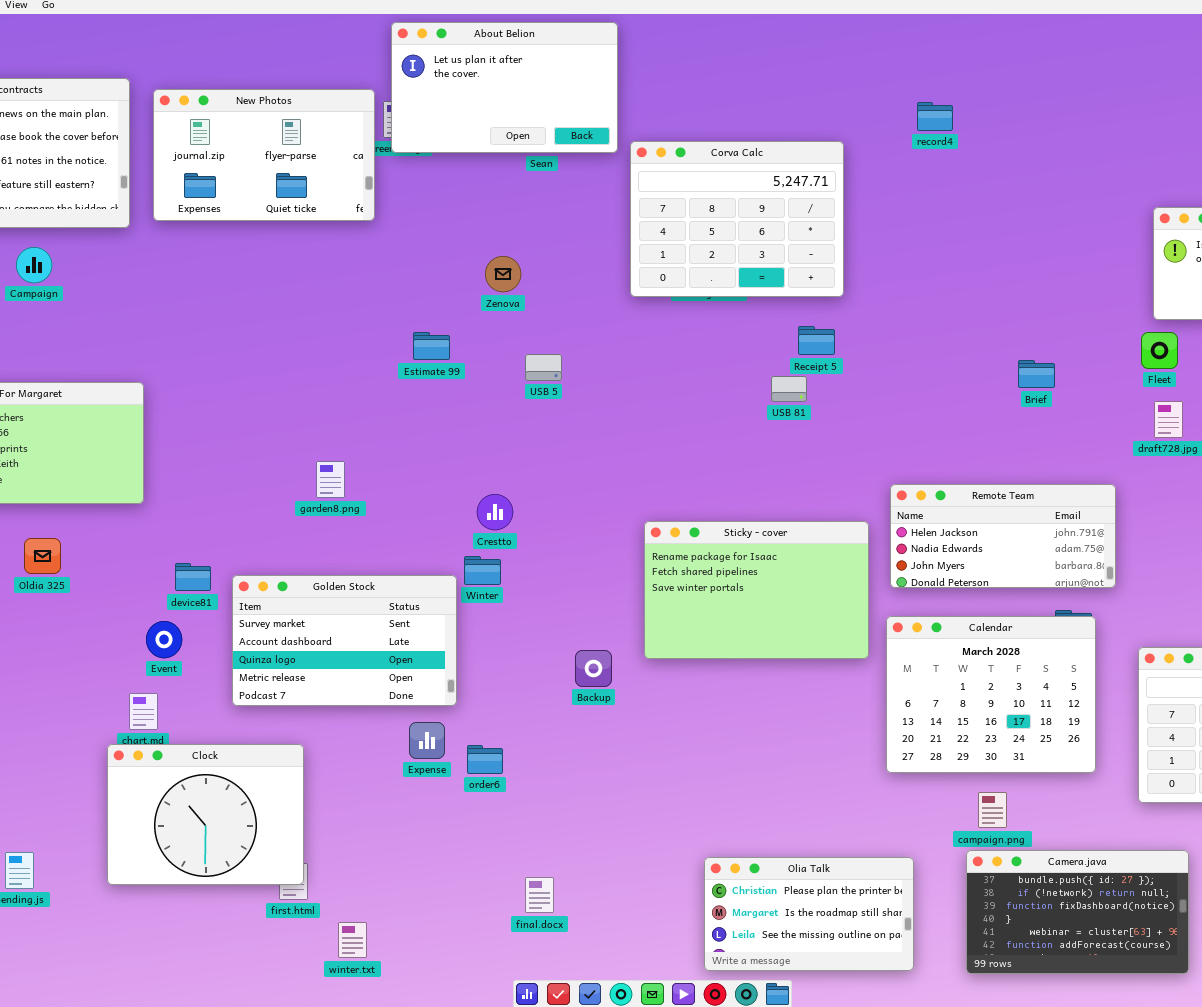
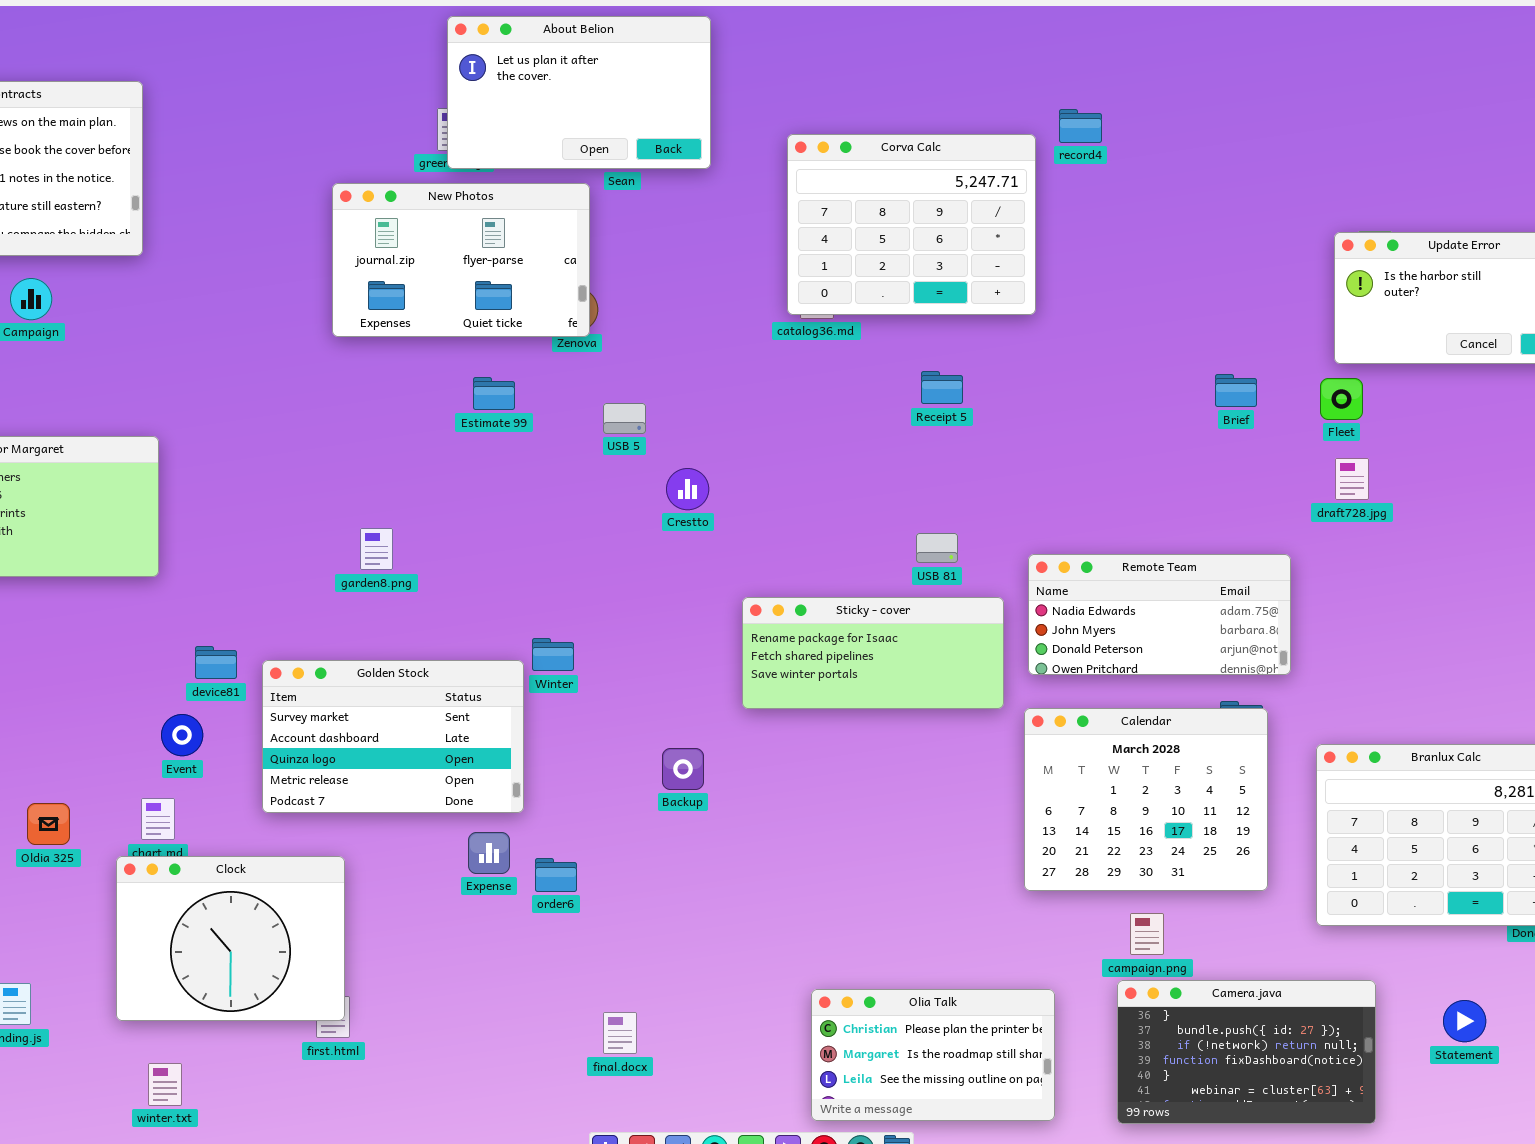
New Photos: [153,89,375,221] -> [332,183,590,337], moved
Corva Calc: [630,141,844,297] -> [787,134,1036,315], moved
Brief: [1018,360,1055,388] -> [1215,374,1257,407], moved
USB 81: [771,376,807,402] -> [916,533,958,563], moved
Remote Team: [890,484,1116,588] -> [1028,554,1291,675], scrolled down 1 row
Crestto: [477,494,513,530] -> [666,468,709,510], moved
Sticky - cover: [644,521,869,659] -> [742,597,1004,709], resized
Oldia 325: [24,538,61,574] -> [27,803,70,845], moved
Camera.java: [966,850,1189,974] -> [1117,980,1376,1124], scrolled up 1 row
winter.txt: [338,922,367,958] -> [148,1063,182,1106], moved

